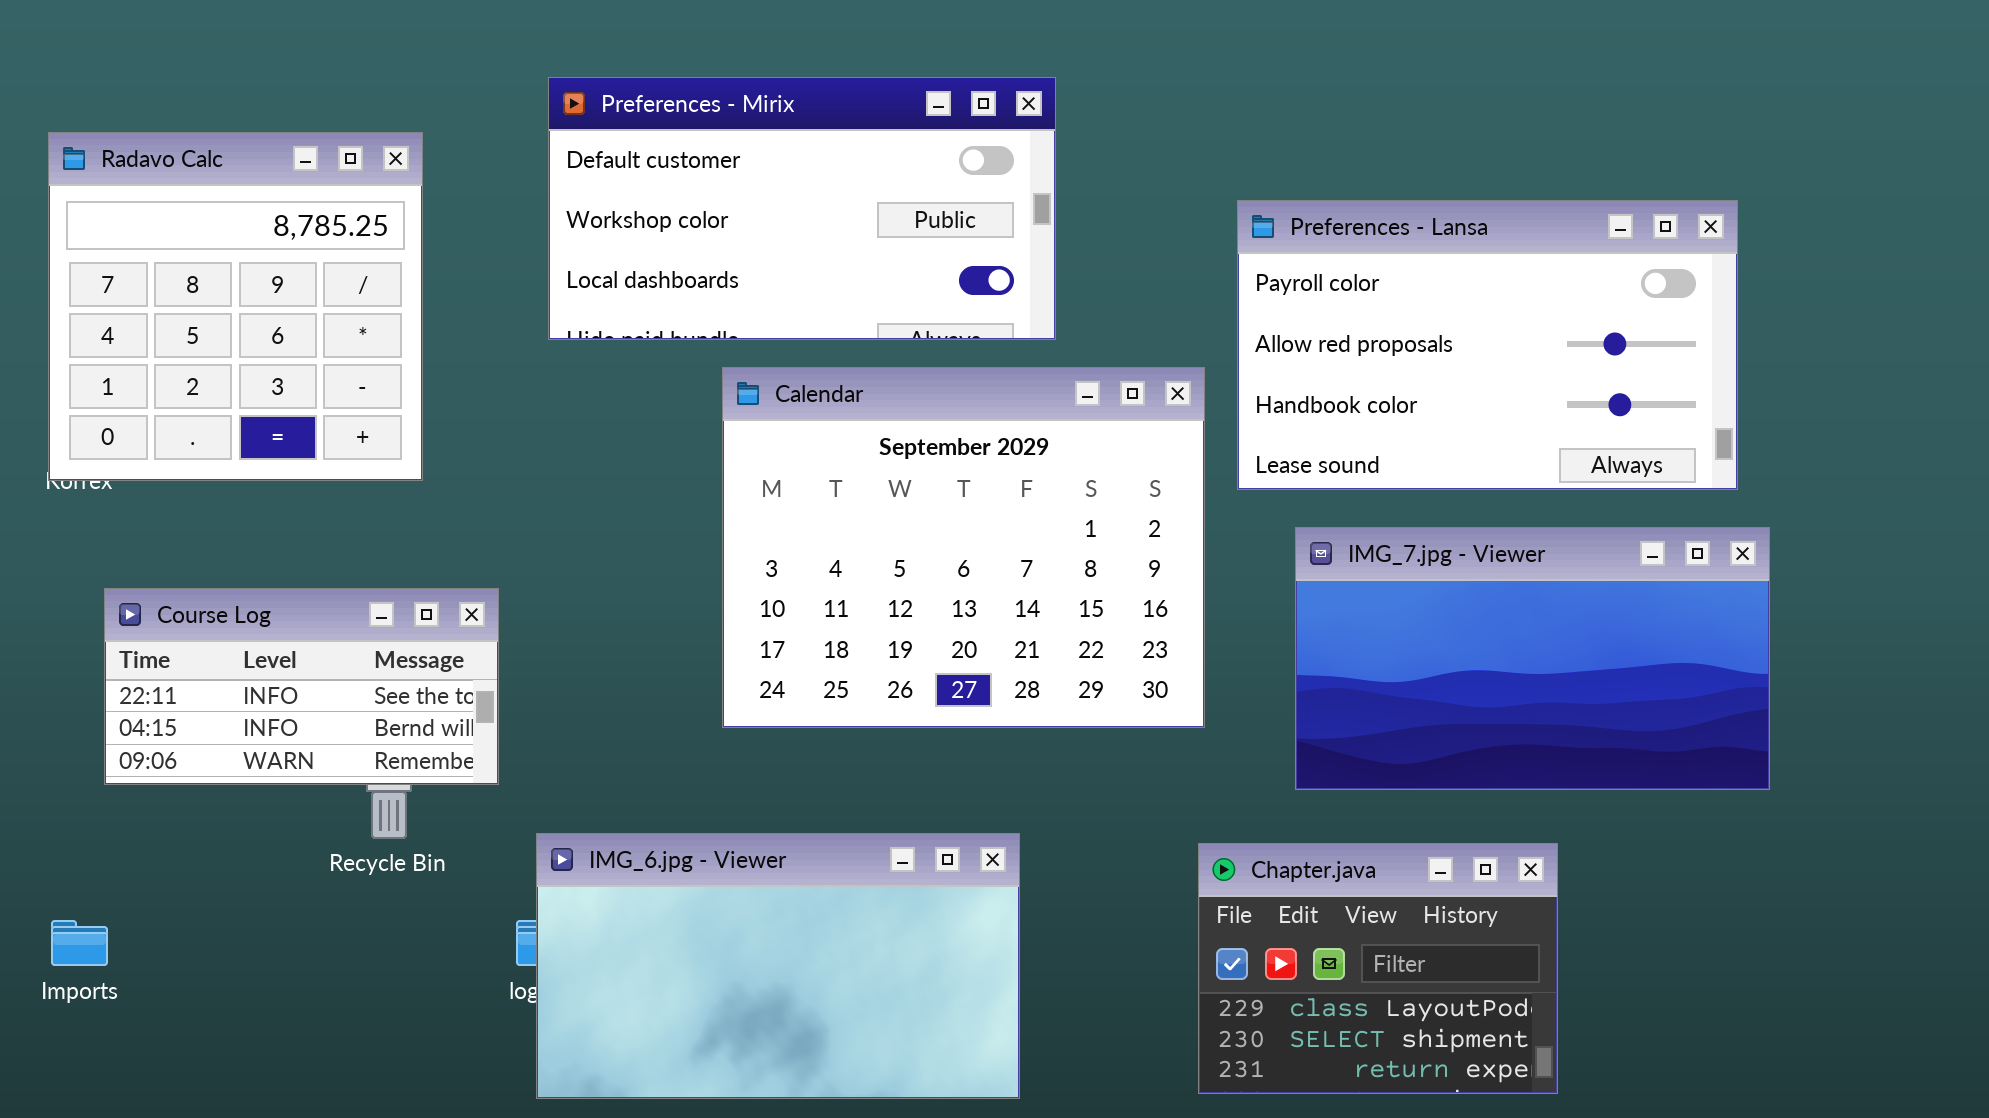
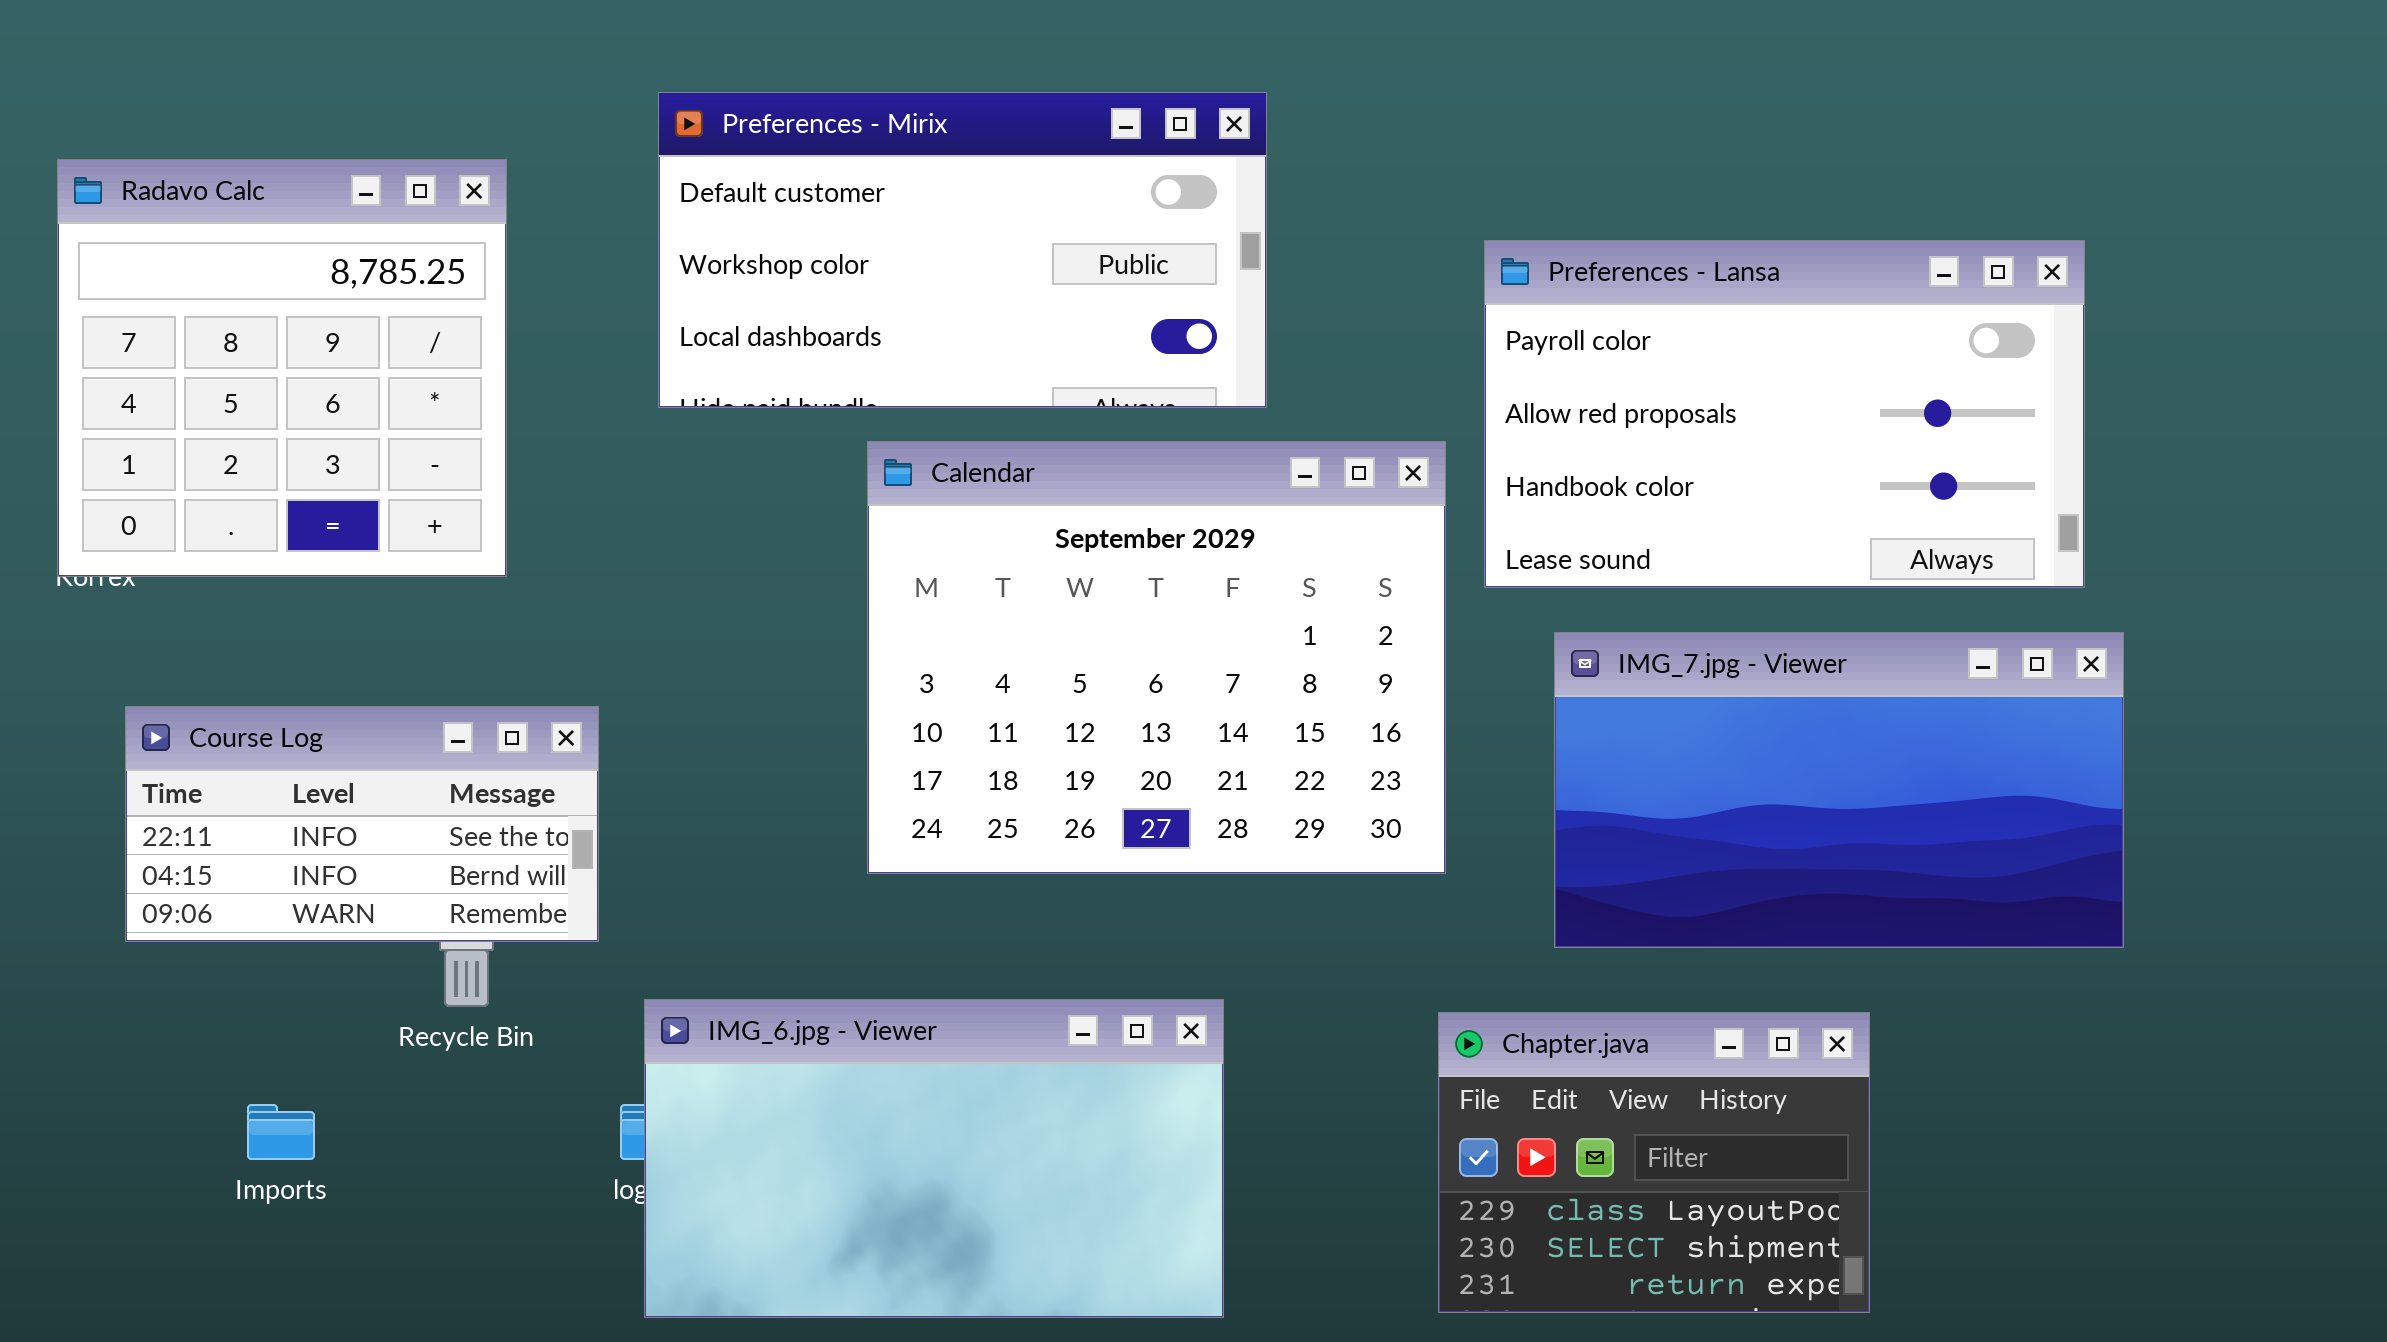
Imports: [51,920,108,966] -> [247,1104,315,1160], moved

